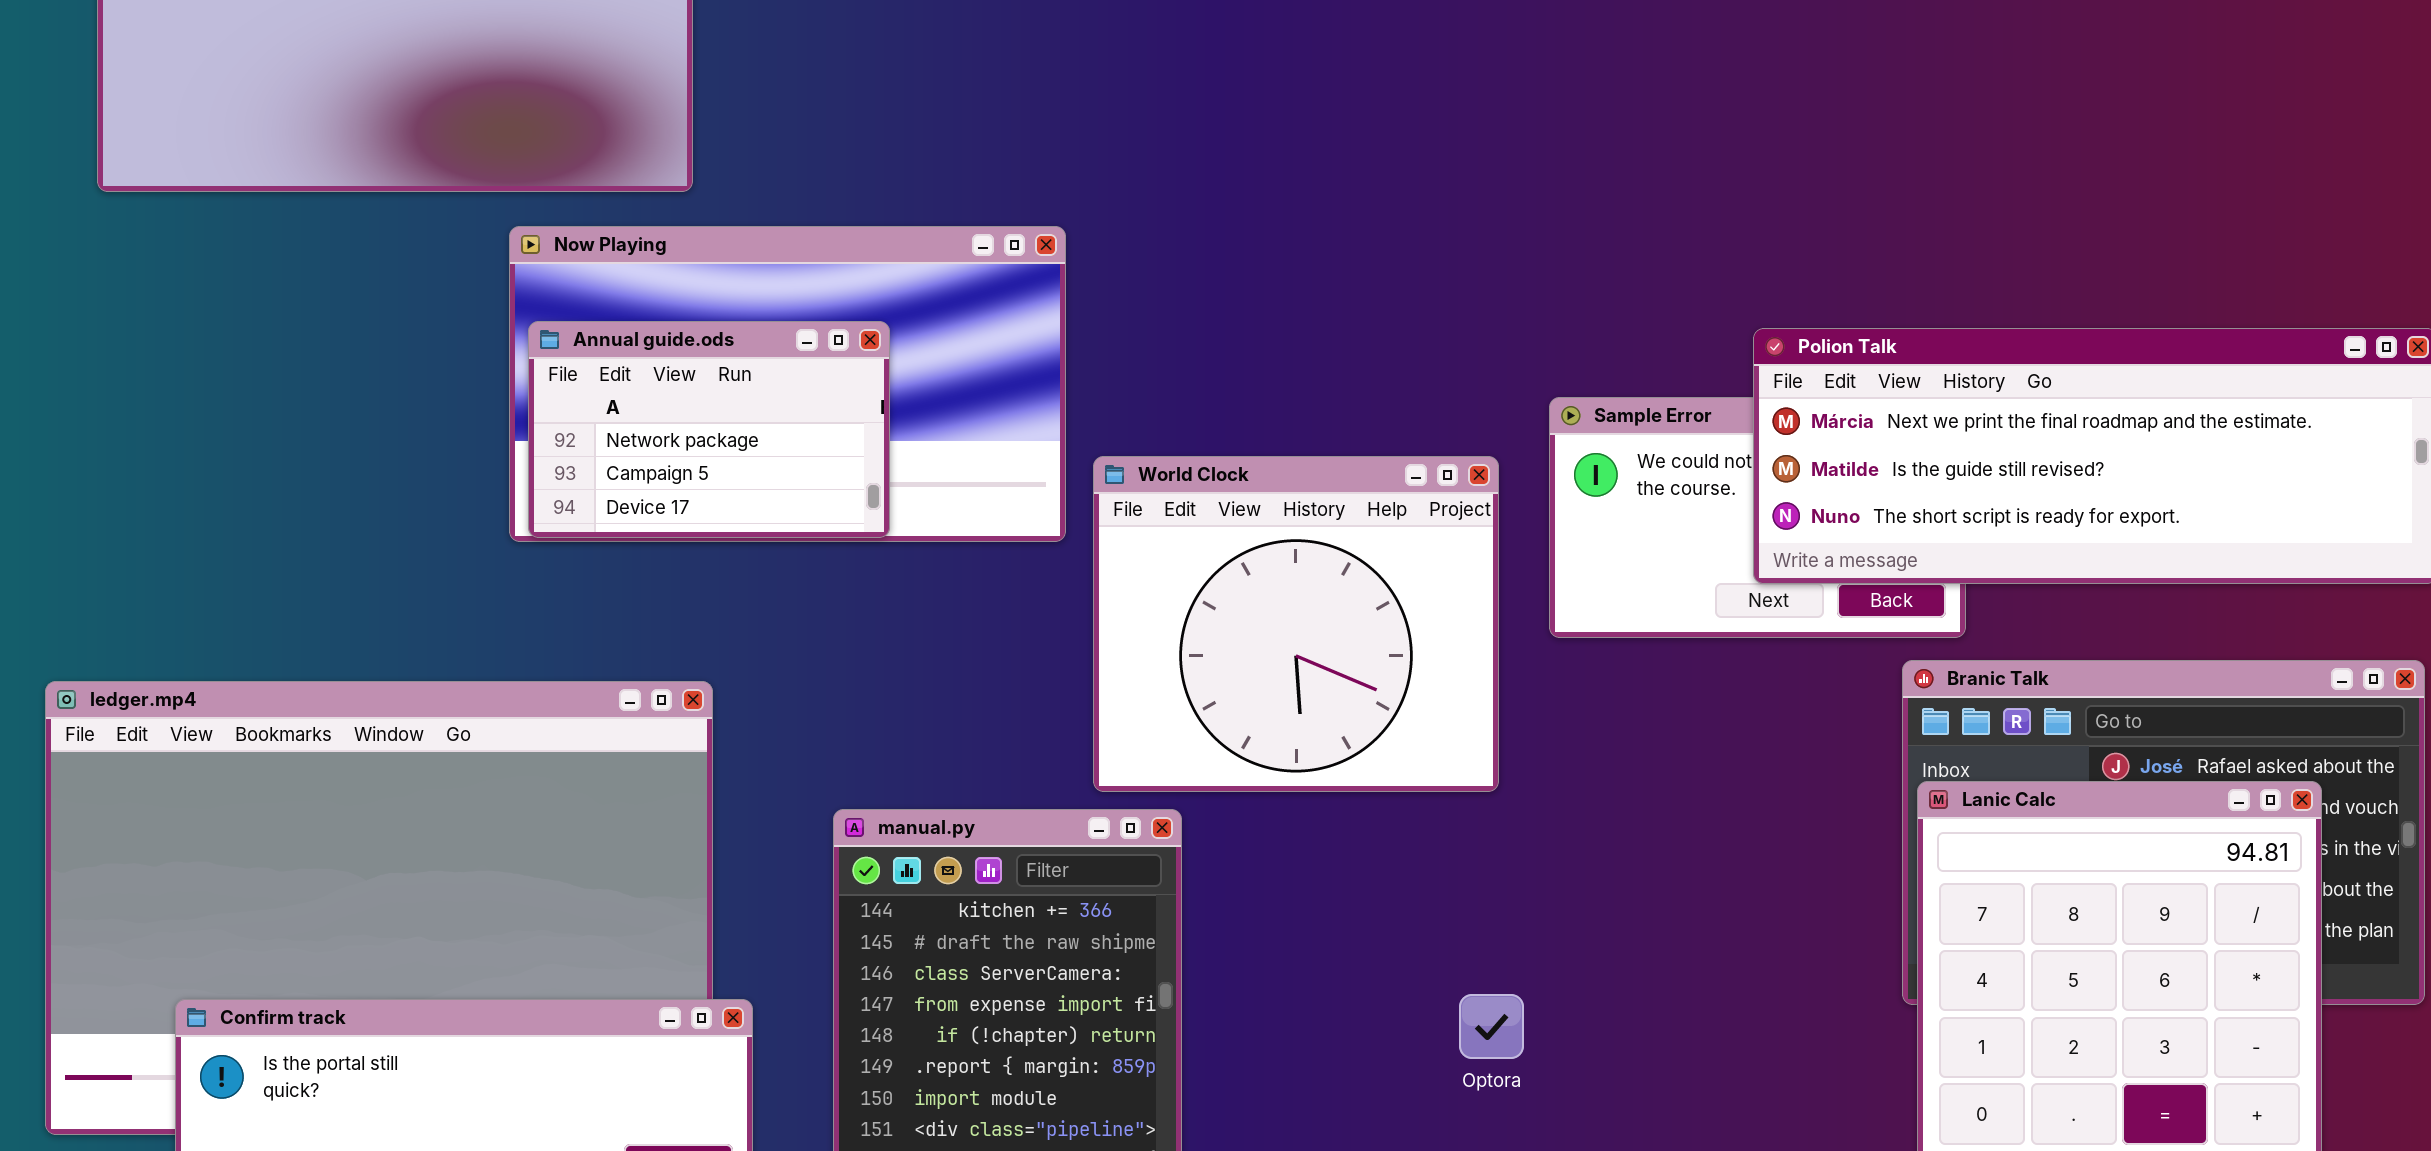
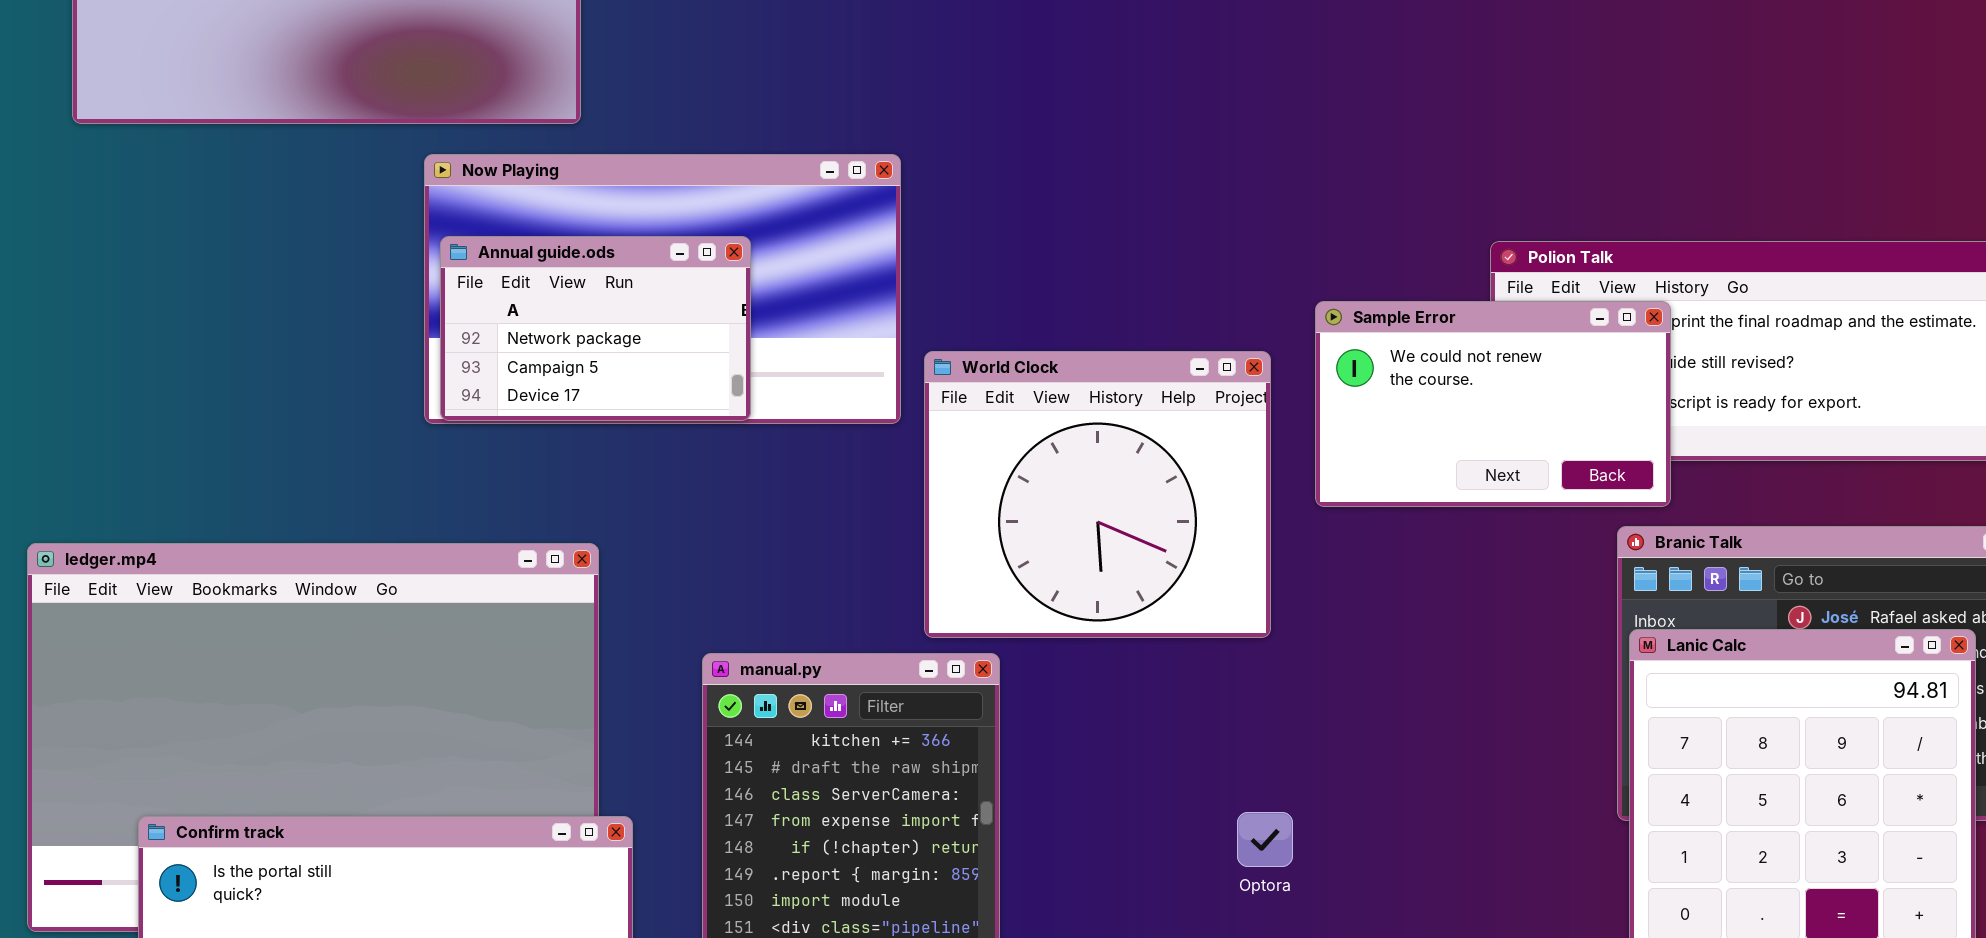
Sample Error: [1549,397,1966,638] -> [1315,301,1671,507], raised

